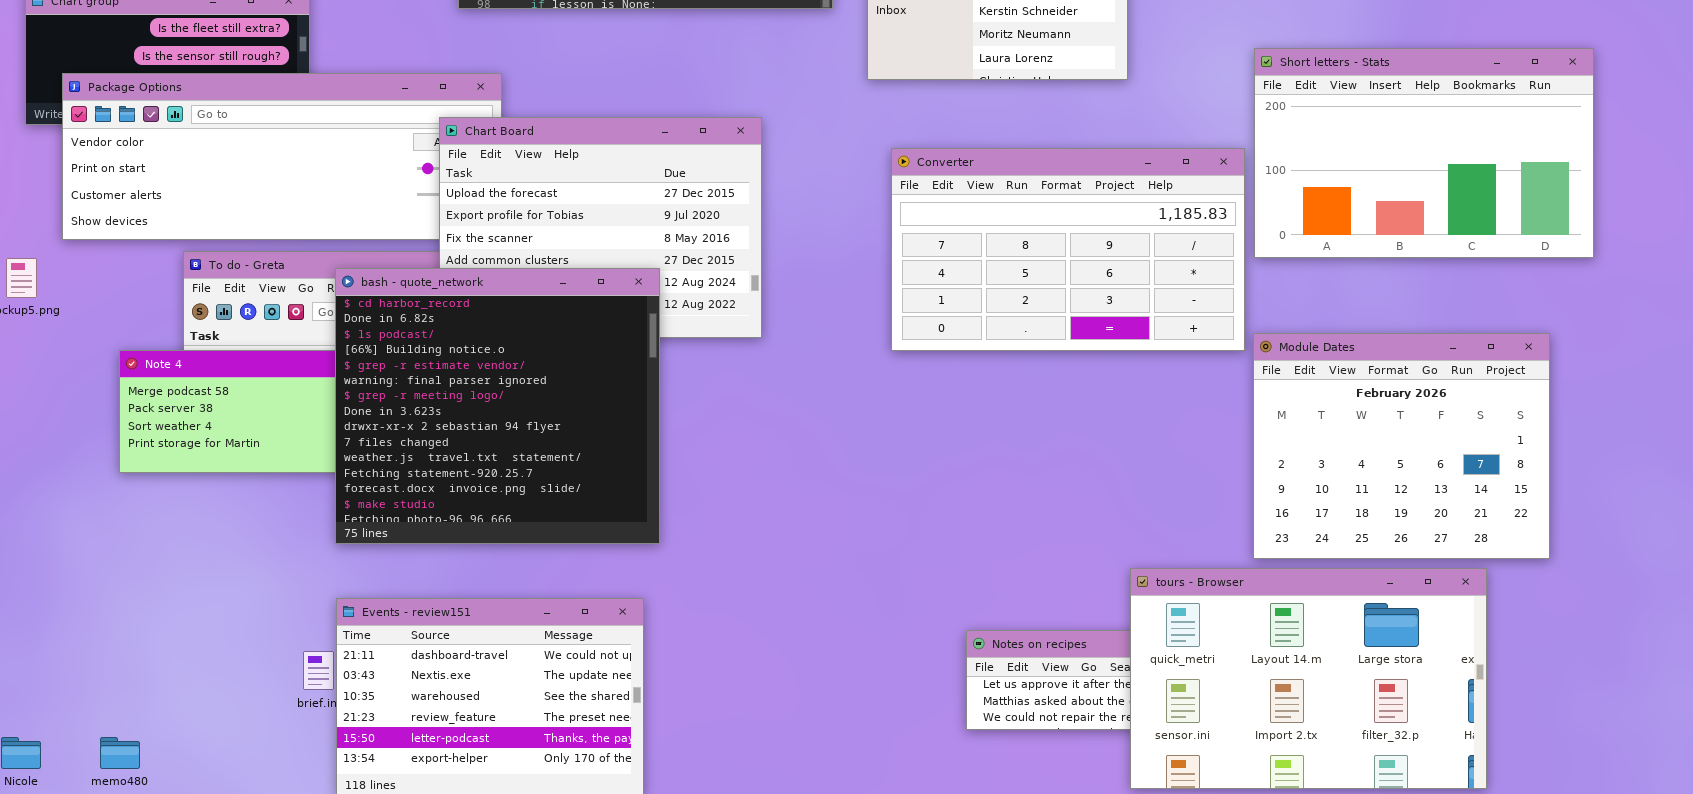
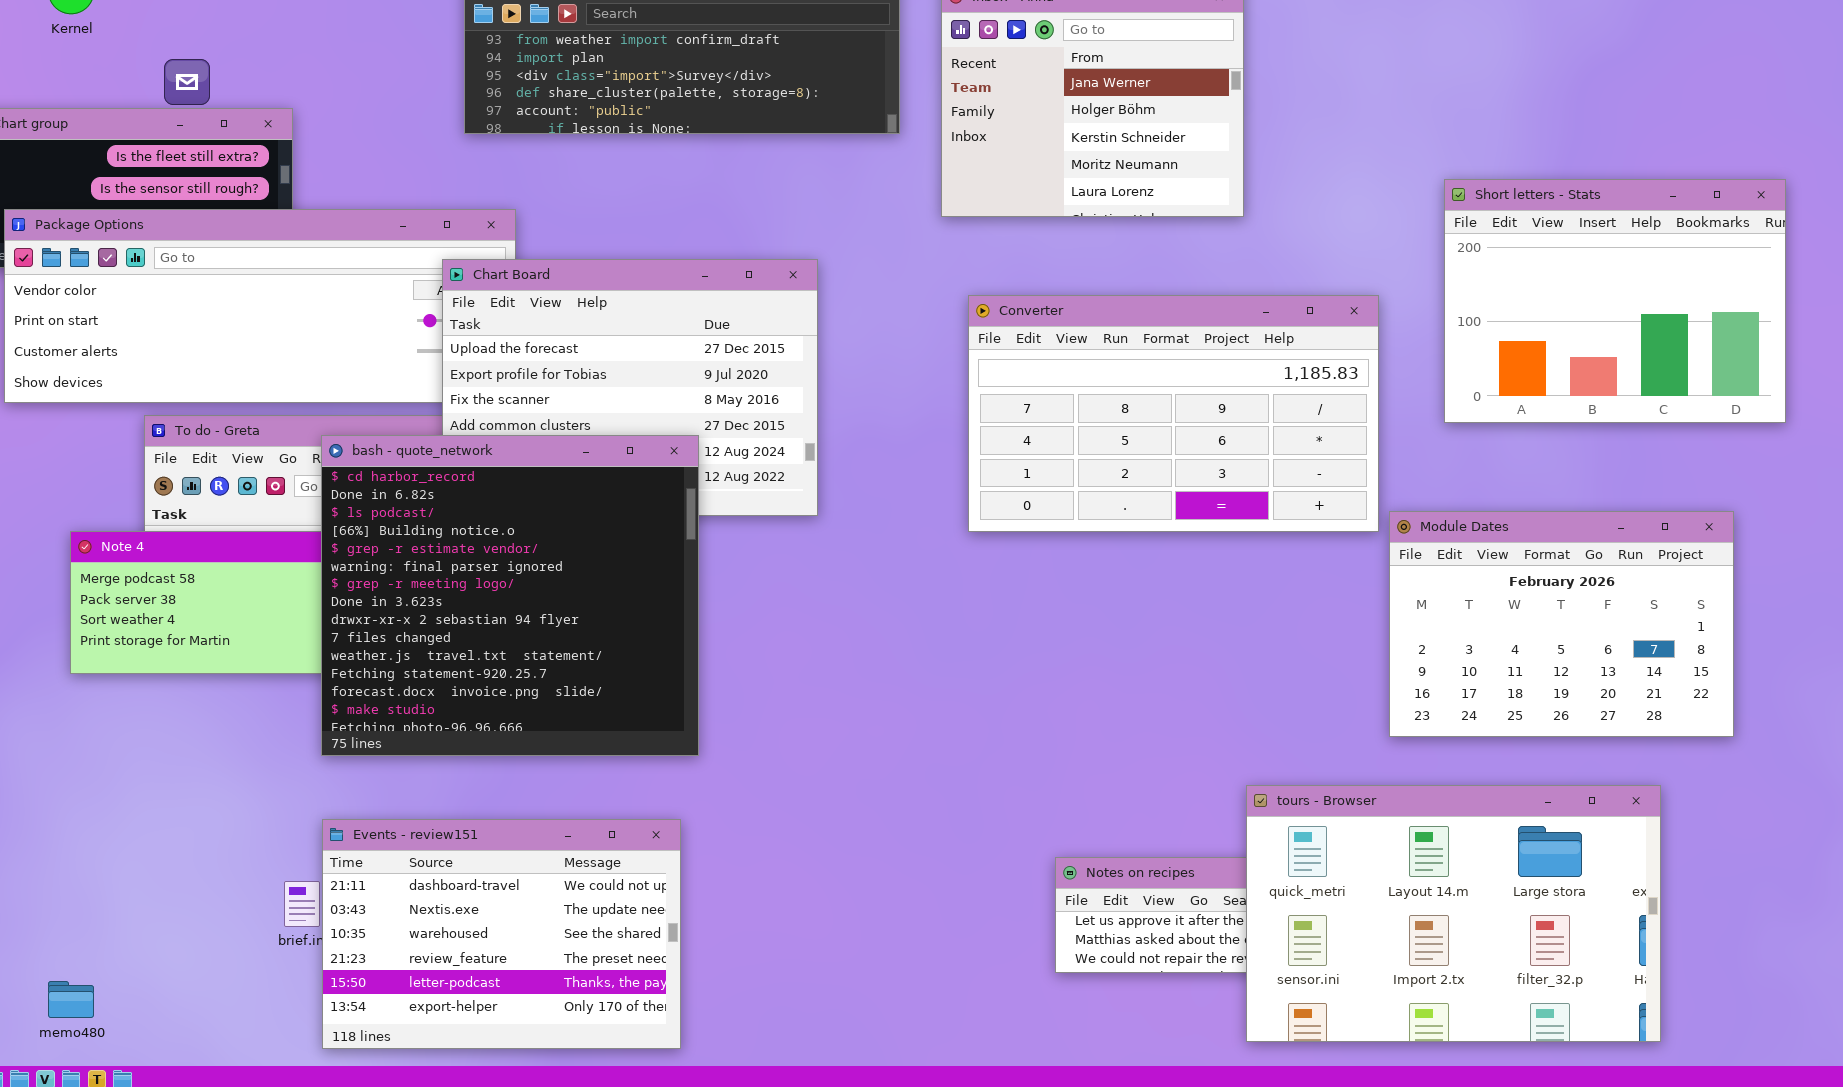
Short letters - Stats: [1254,48,1594,258] -> [1444,179,1786,423], resized
Module Dates: [1253,333,1550,559] -> [1389,511,1734,737], resized

